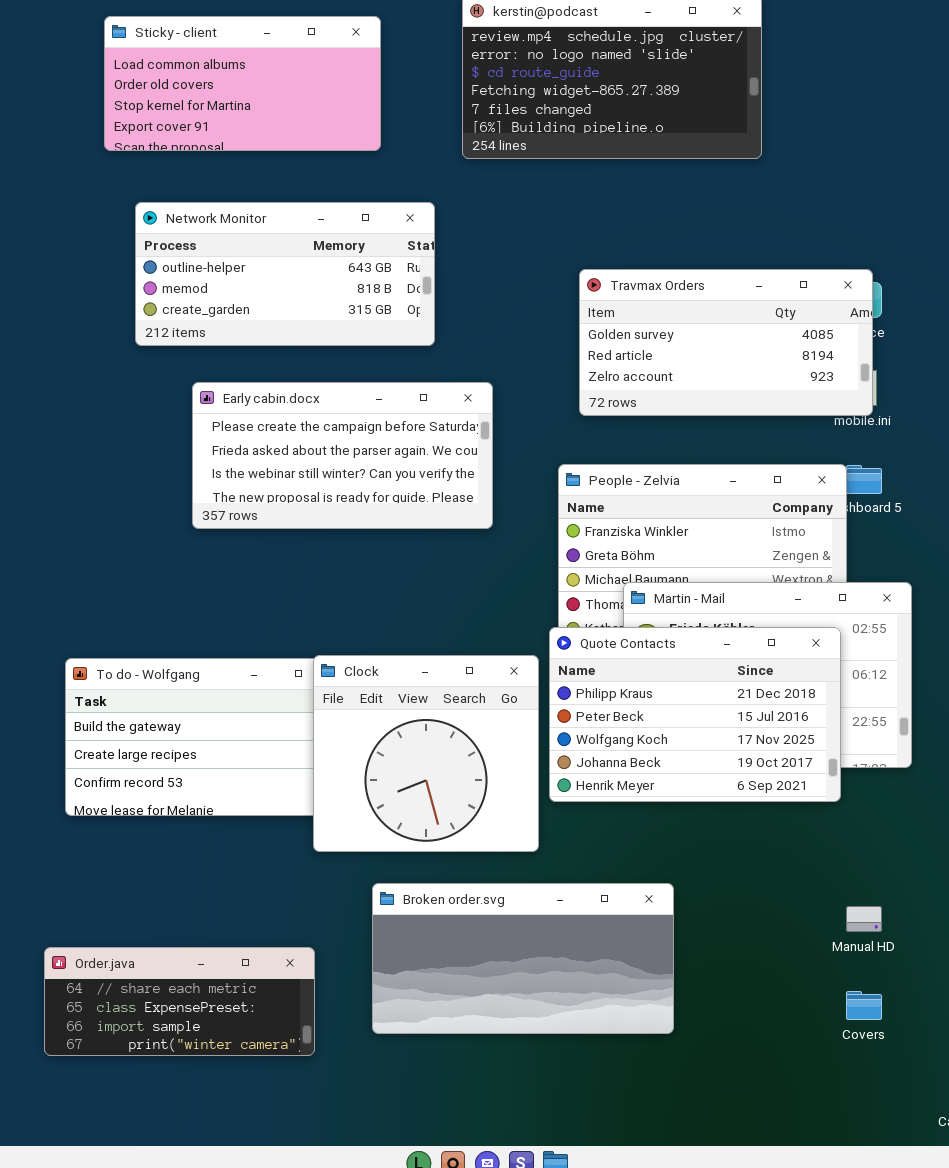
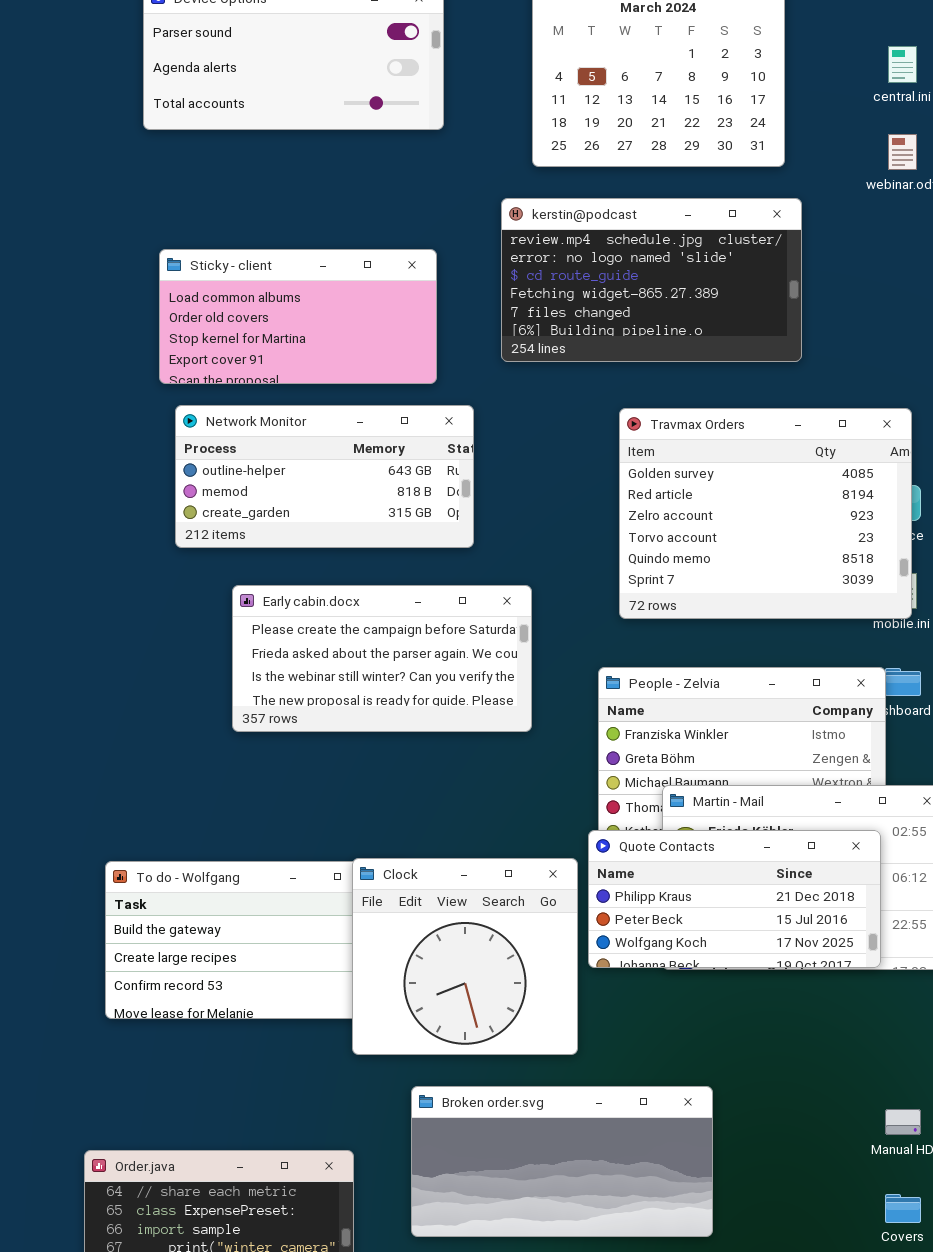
Sticky - client: [104,16,381,151] -> [159,249,437,384], moved
Travmax Orders: [579,269,873,416] -> [619,408,912,619], resized
Quote Contacts: [549,627,841,802] -> [588,830,881,968], resized

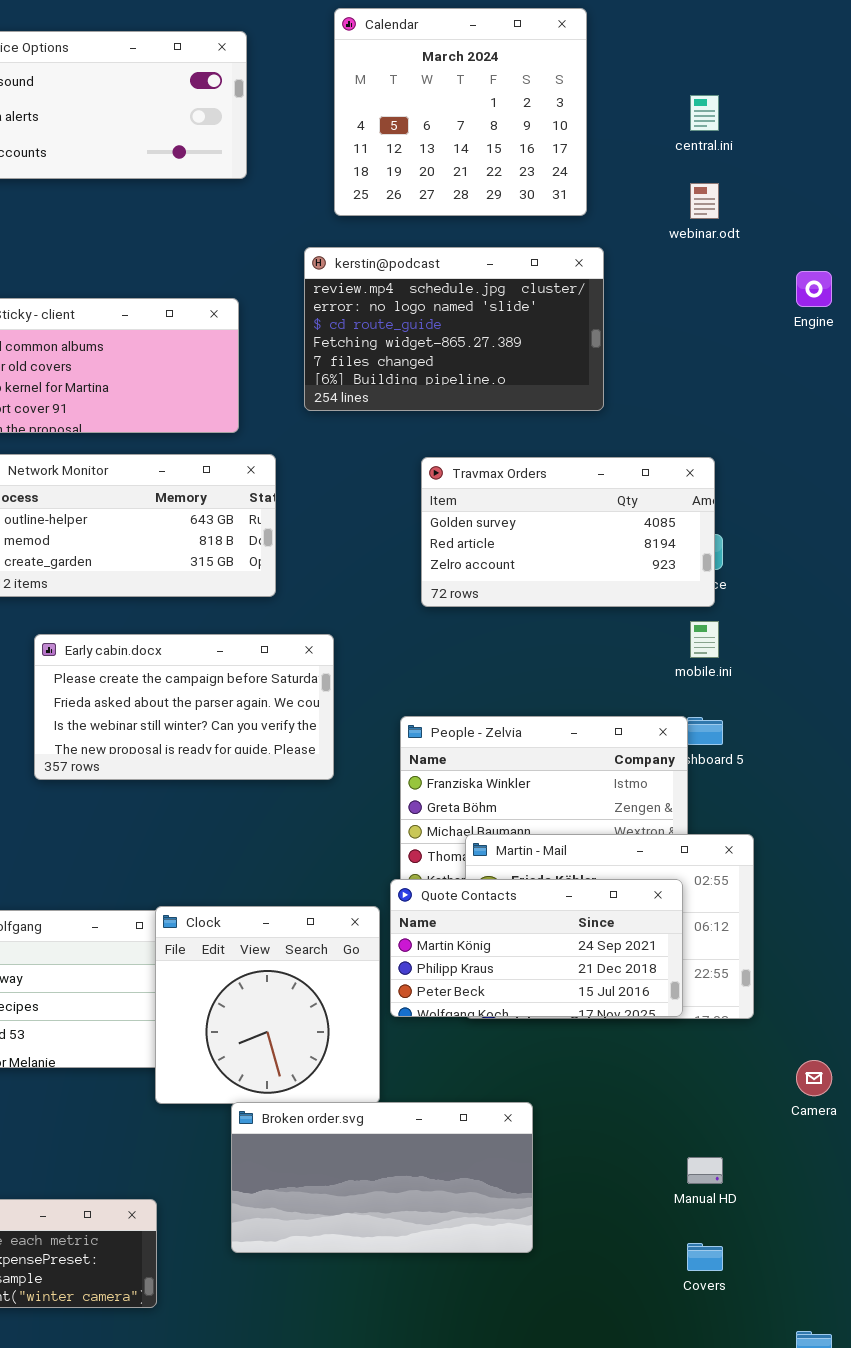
Travmax Orders: [619,408,912,619] -> [421,457,715,607], resized
Quote Contacts: [588,830,881,968] -> [390,879,683,1017], scrolled up 1 row
Broken order.svg: [411,1086,713,1237] -> [231,1102,533,1253], moved

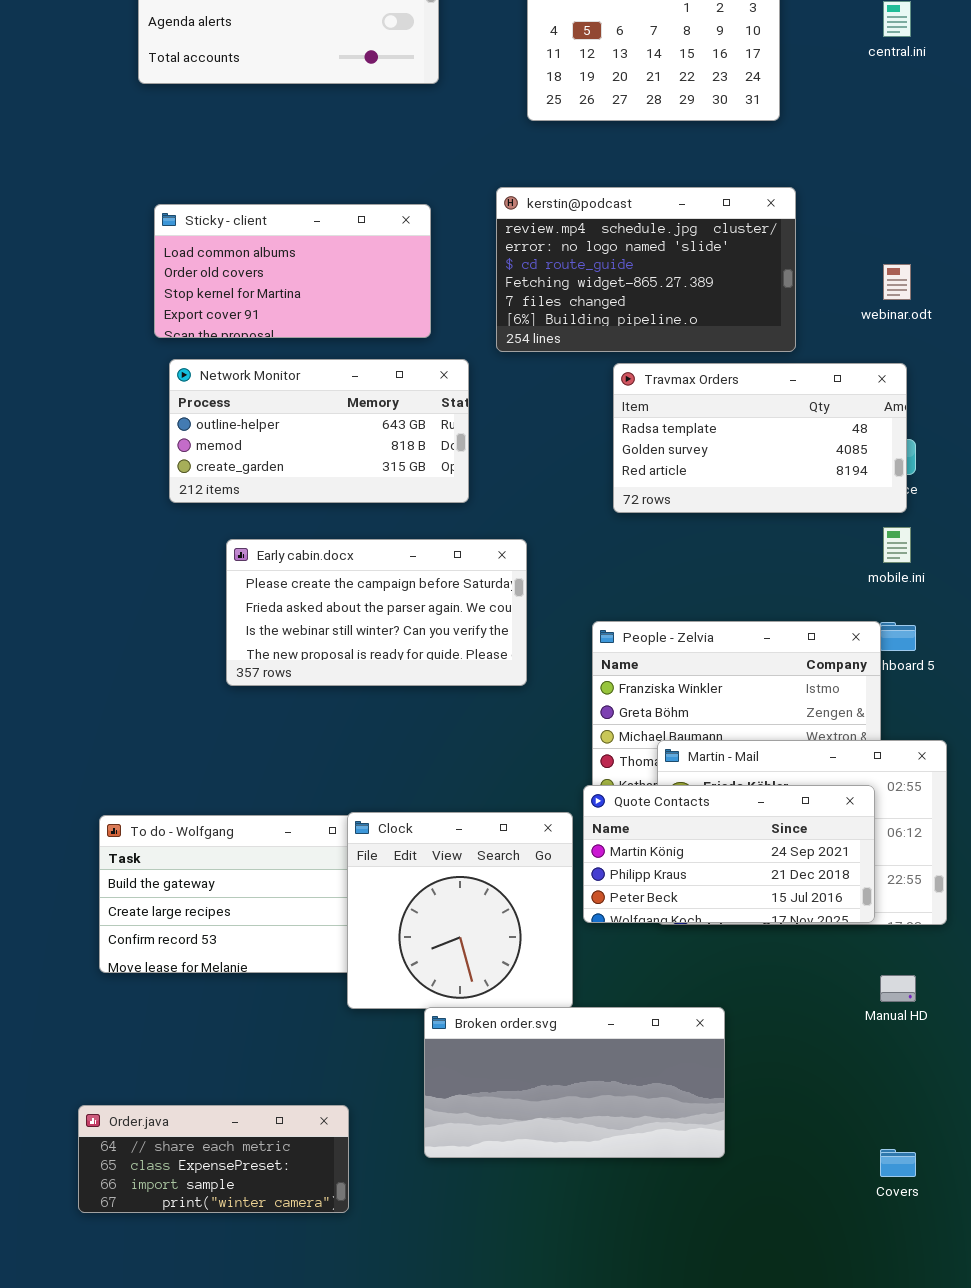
webinar.odt: [690,183,719,219] -> [883,264,911,300], moved
kerstin@podcast: [304,247,604,411] -> [496,187,796,352], moved
Travmax Orders: [421,457,715,607] -> [613,363,907,513], scrolled up 1 row
Manual HD: [687,1157,723,1184] -> [880,975,916,1002], moved

